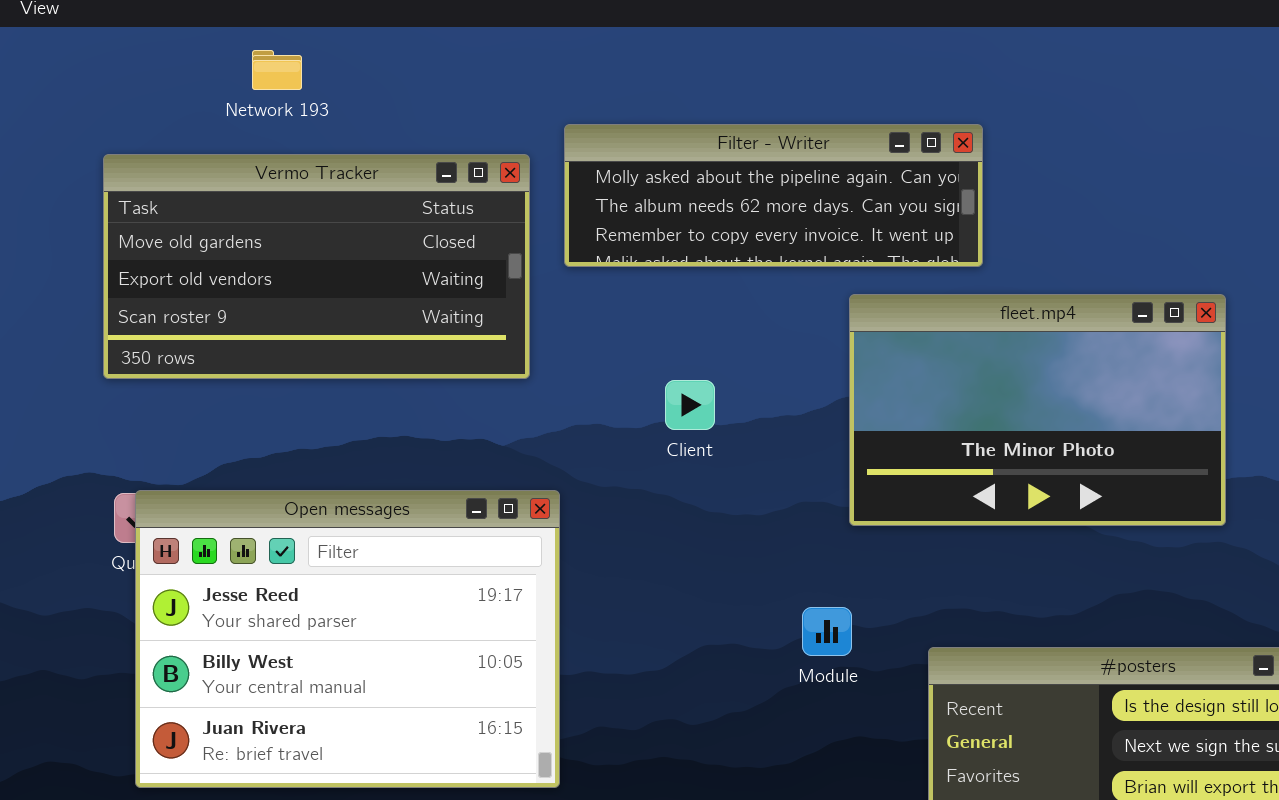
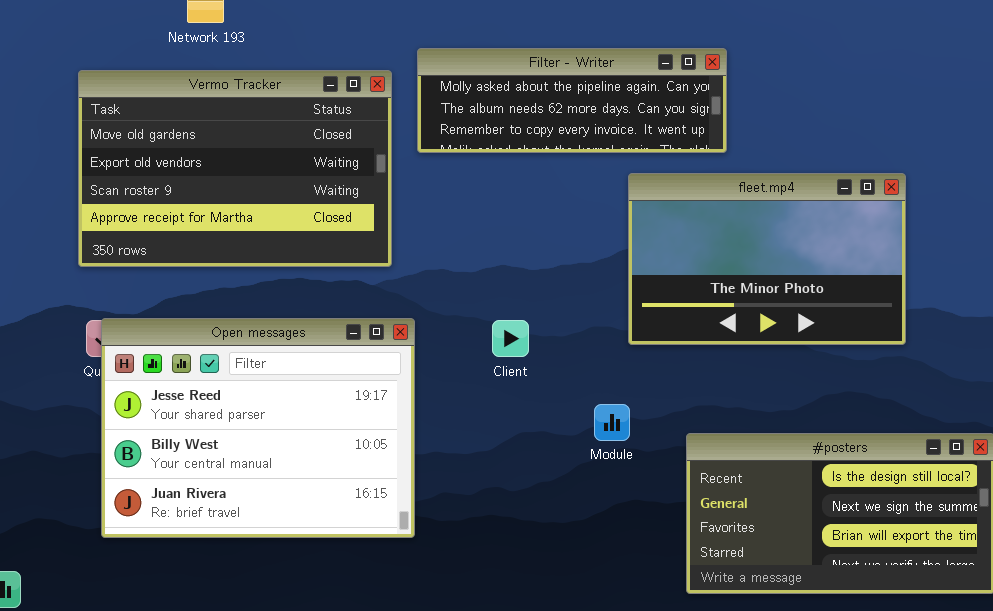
Vermo Tracker: [103,154,530,379] -> [78,70,392,267], resized
Client: [665,380,715,430] -> [492,320,529,357], moved

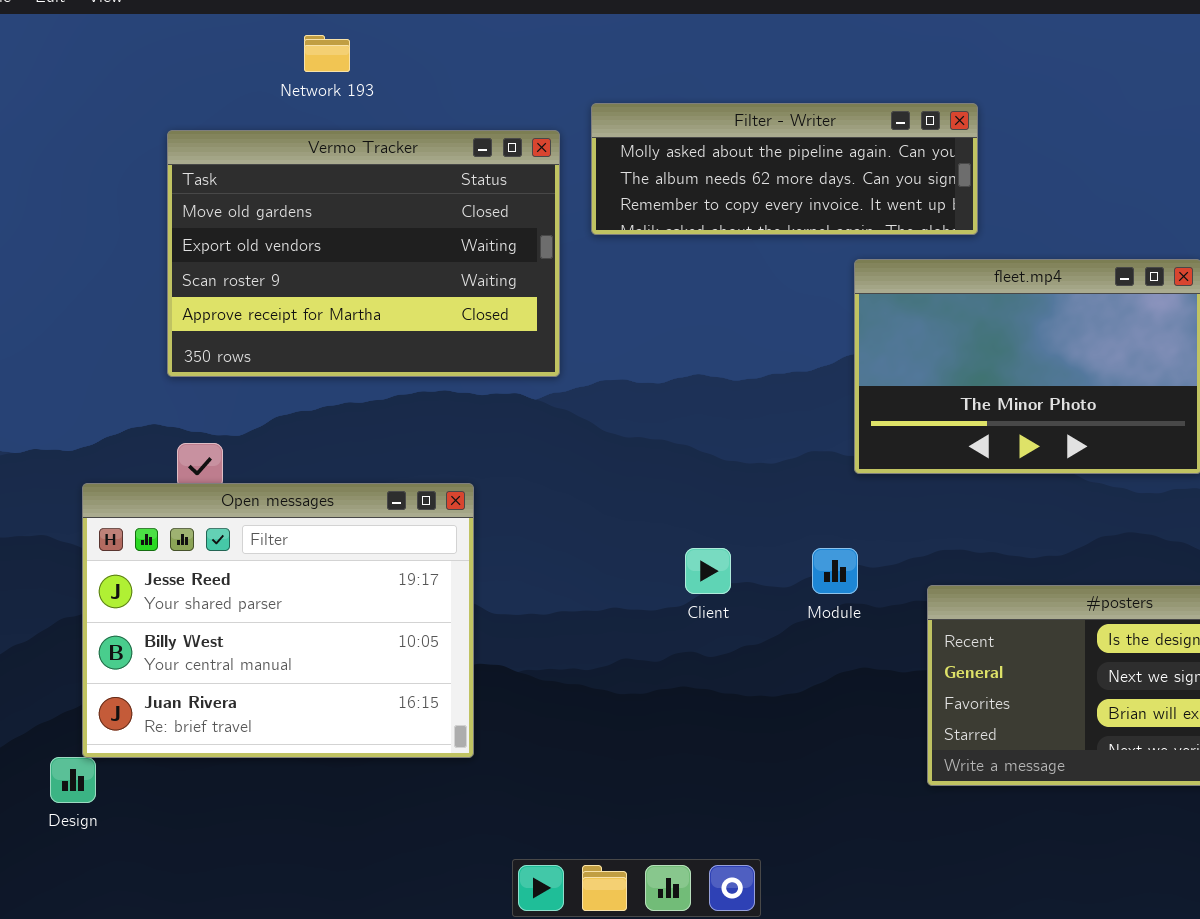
Open messages: [101,318,415,538] -> [82,483,474,758], moved
Client: [492,320,529,357] -> [685,548,731,594], moved

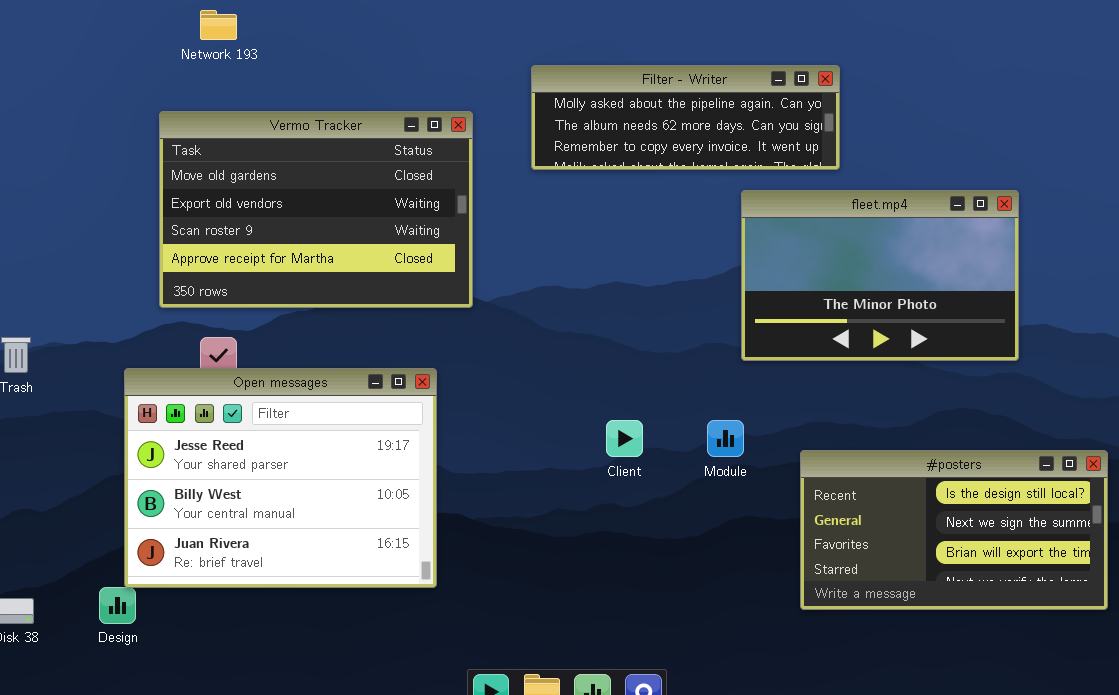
Network 193: [304,35,350,72] -> [200,10,237,40], moved
Vermo Tracker: [167,130,560,377] -> [159,111,473,308], moved

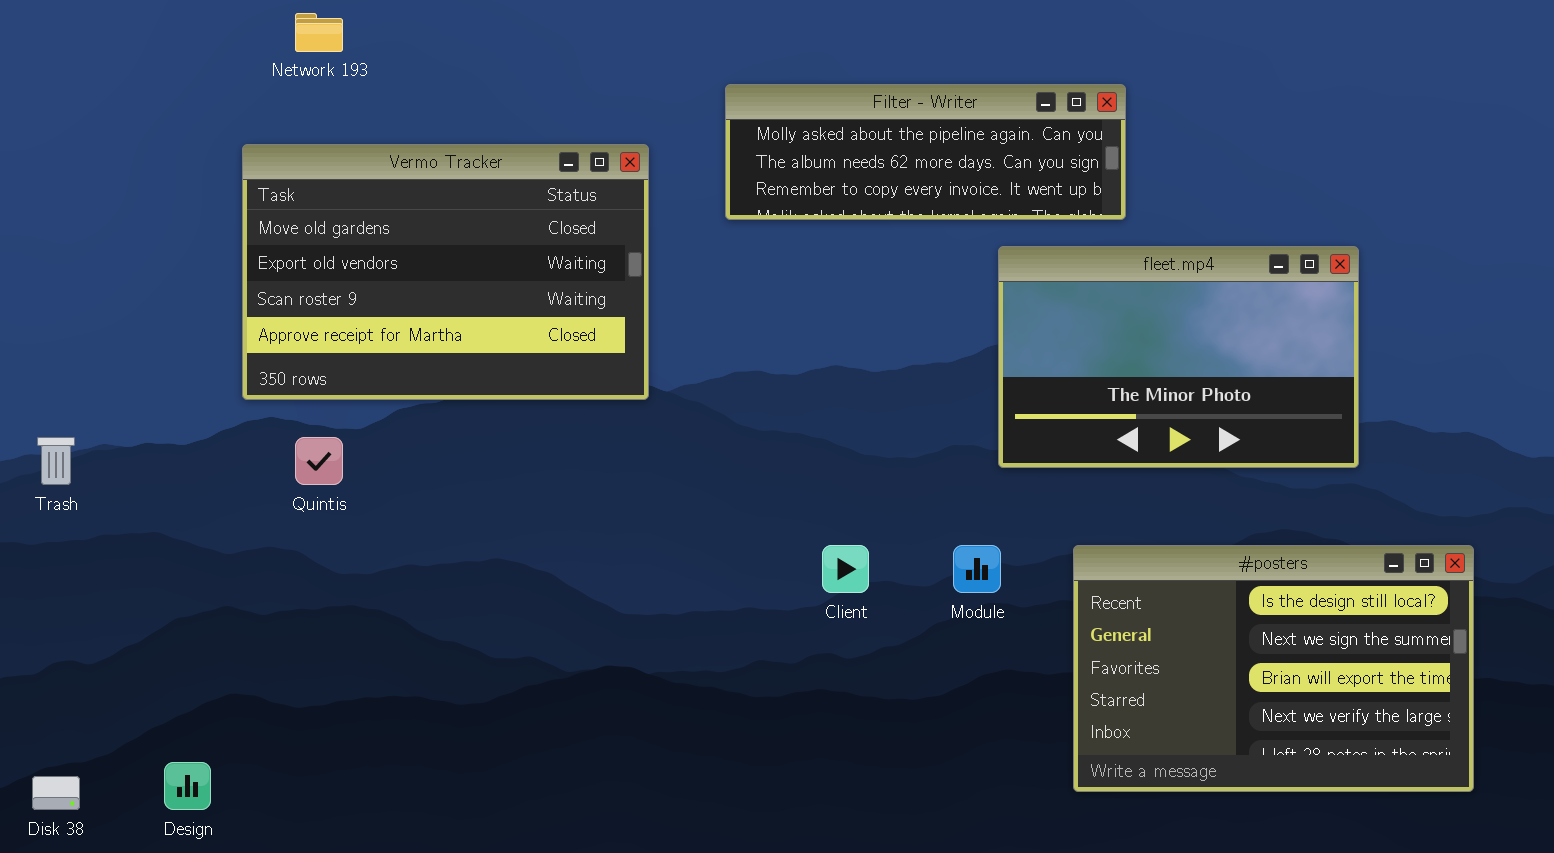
Open messages: [124,368,437,588] -> none, closed
#posters: [800,450,1108,610] -> [1073,545,1474,792], resized

